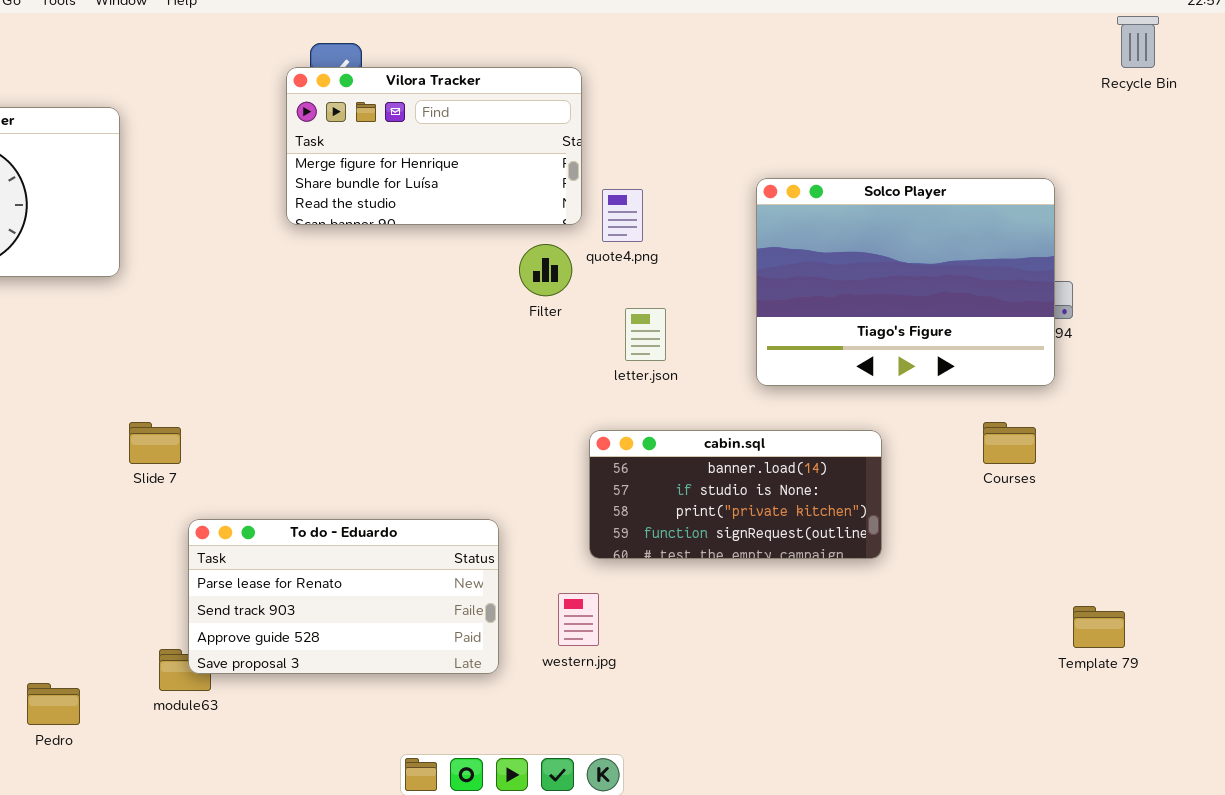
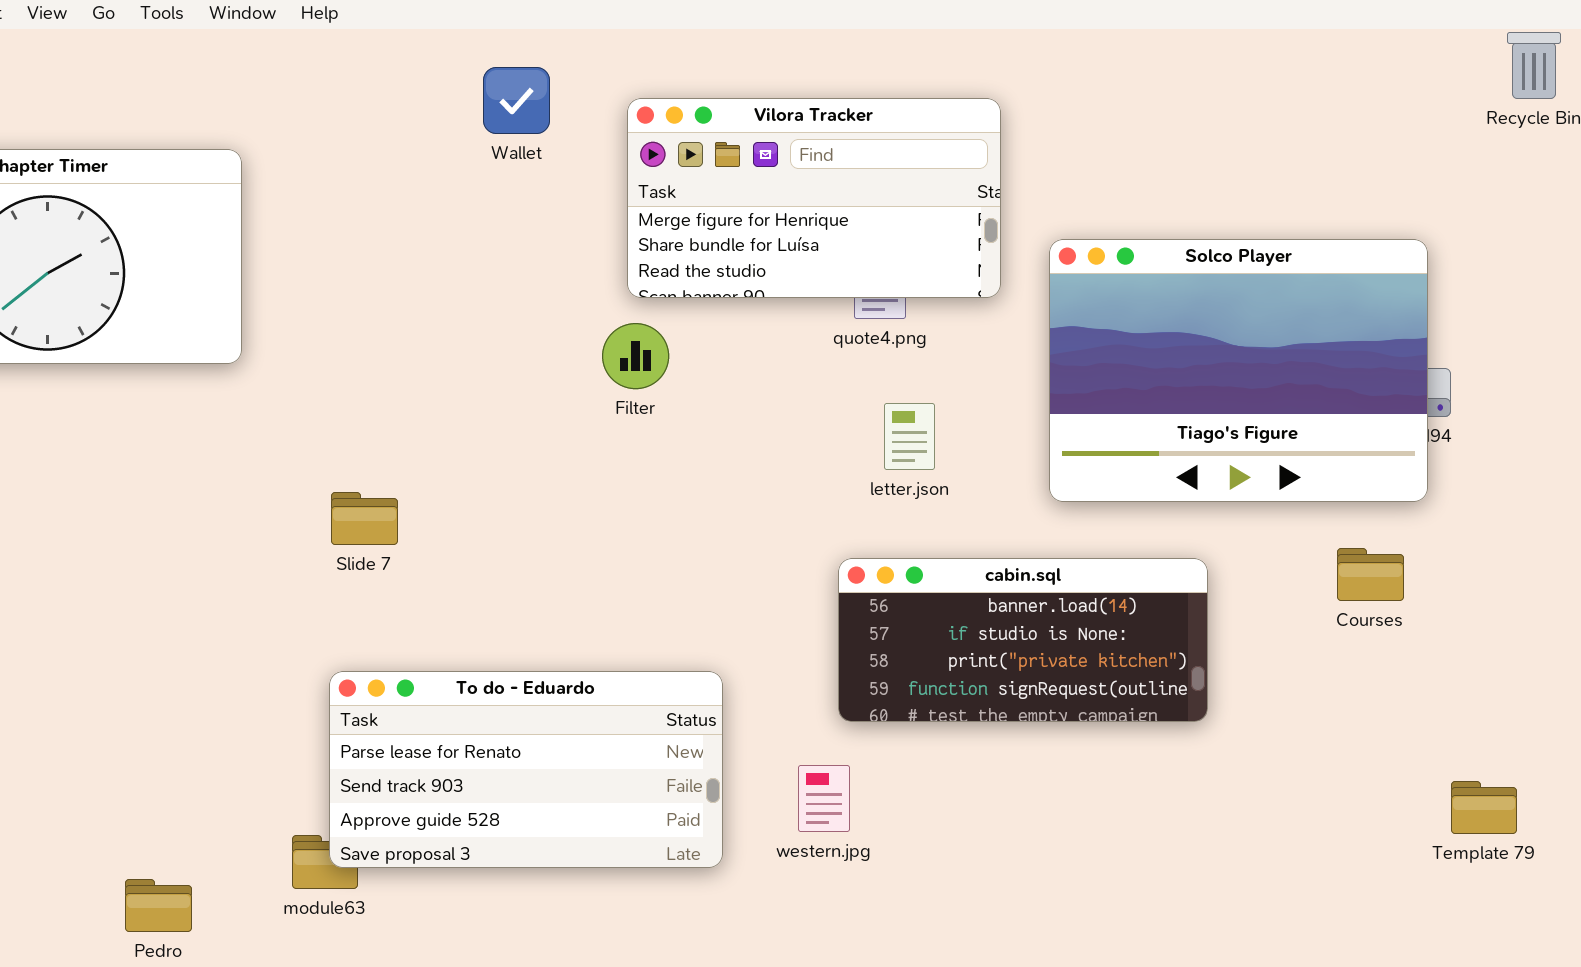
Vilora Tracker: [286,67,582,225] -> [627,98,1001,298], moved
Filter: [519,244,572,296] -> [602,323,669,389], moved
Slide 7: [129,422,181,464] -> [331,492,398,545], moved

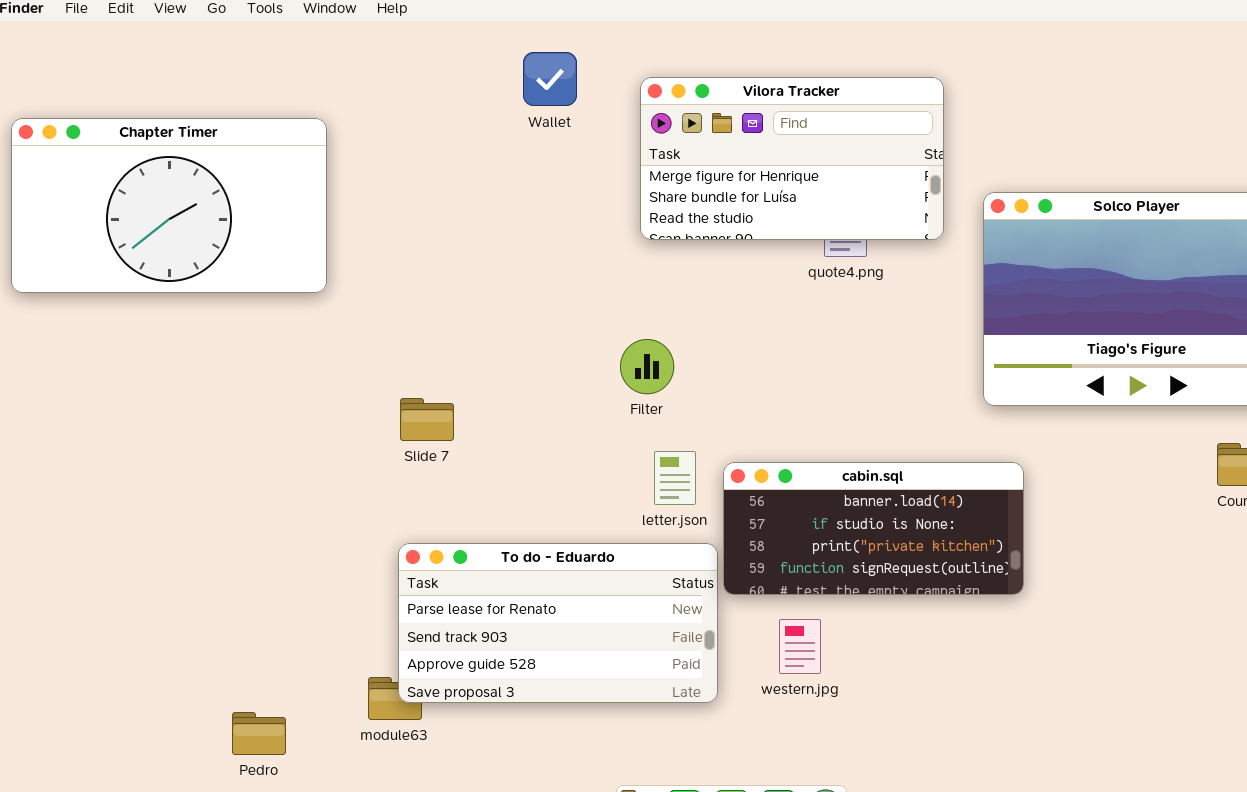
Filter: [602,323,669,389] -> [620,339,674,394], moved
letter.json: [884,403,935,470] -> [654,451,696,505], moved
cabin.sql: [838,558,1208,722] -> [723,462,1024,595], moved

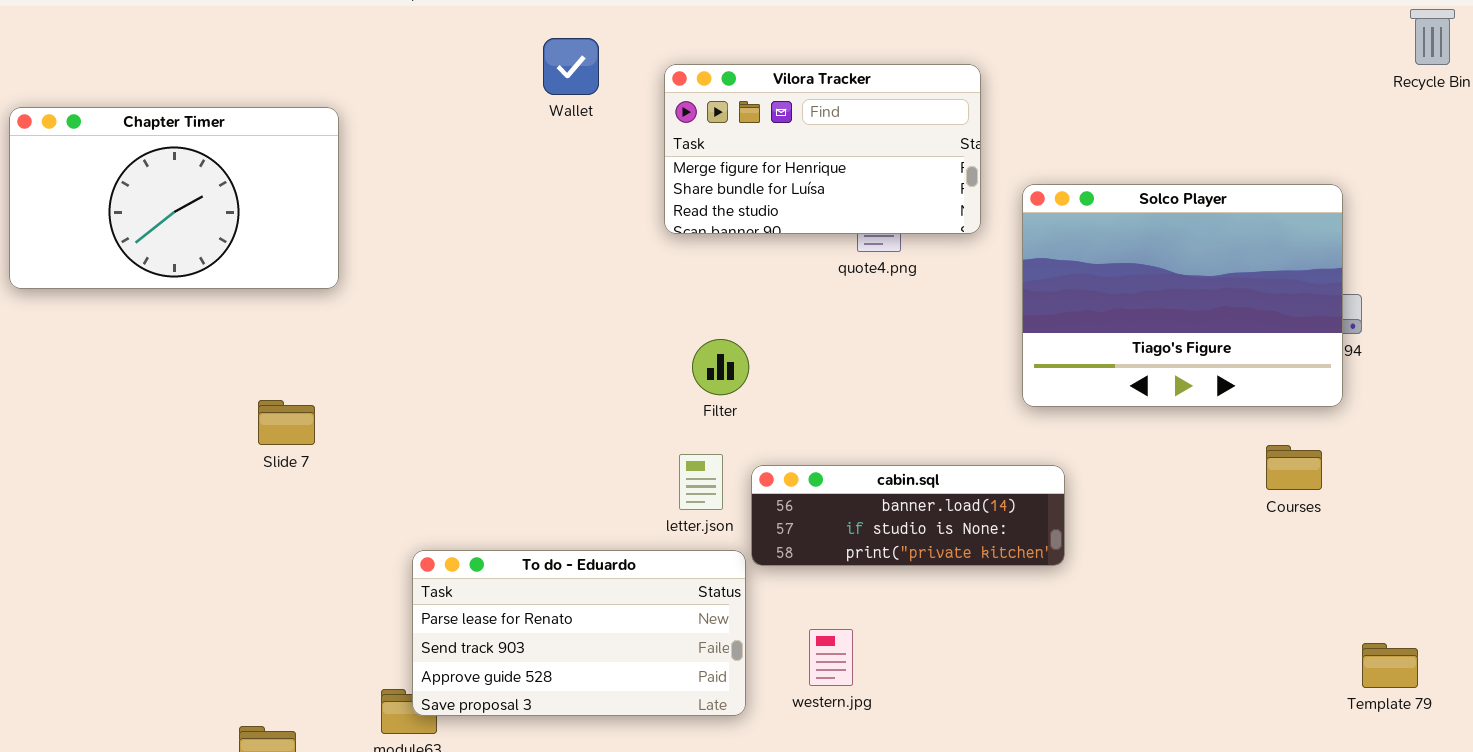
Filter: [620,339,674,394] -> [692,339,749,395], moved
Slide 7: [400,398,454,441] -> [258,400,315,445], moved
cabin.sql: [723,462,1024,595] -> [751,465,1065,566], resized

